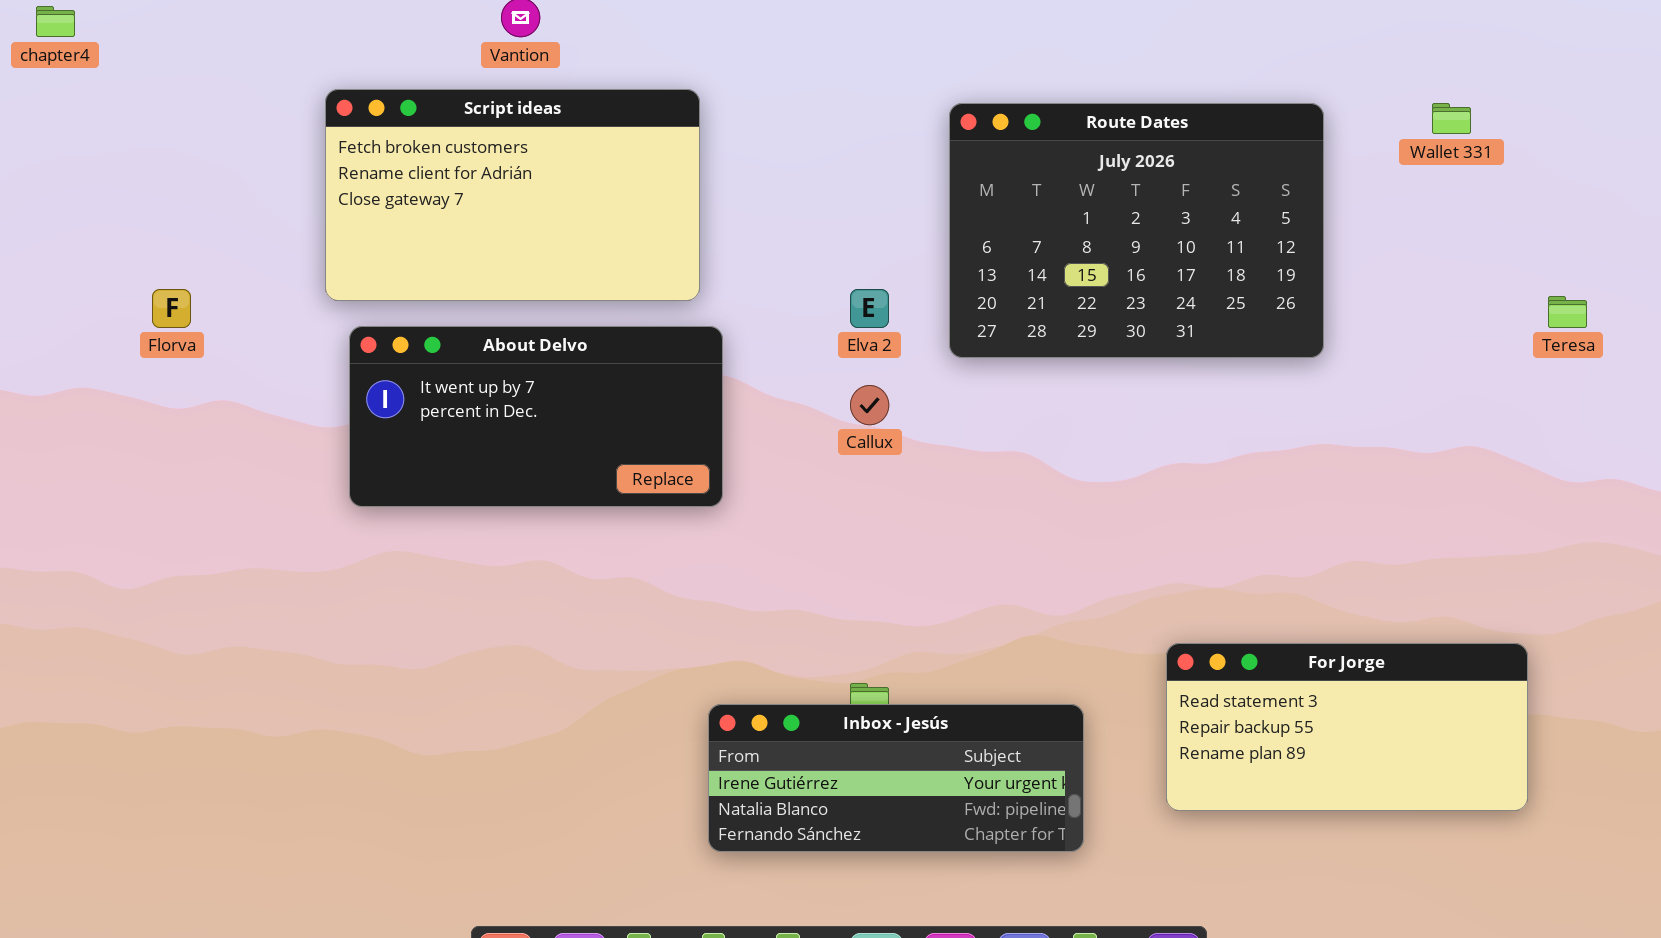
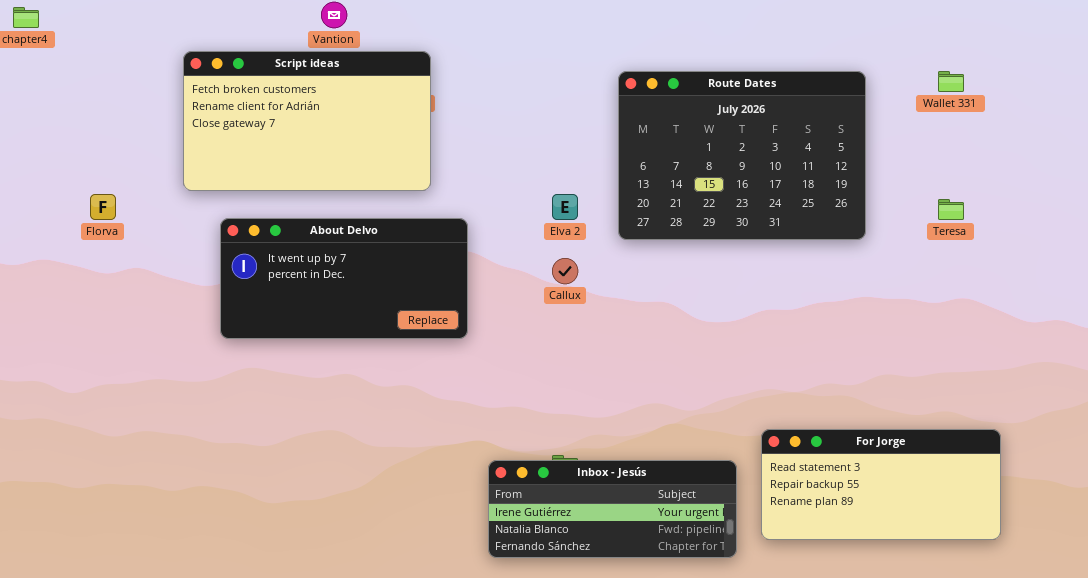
Script ideas: [325,89,700,301] -> [183,51,431,191], moved
Teresa: [1548,296,1587,328] -> [938,199,964,220], moved
Inbox - Jesús: [708,704,1084,852] -> [488,460,737,558], moved

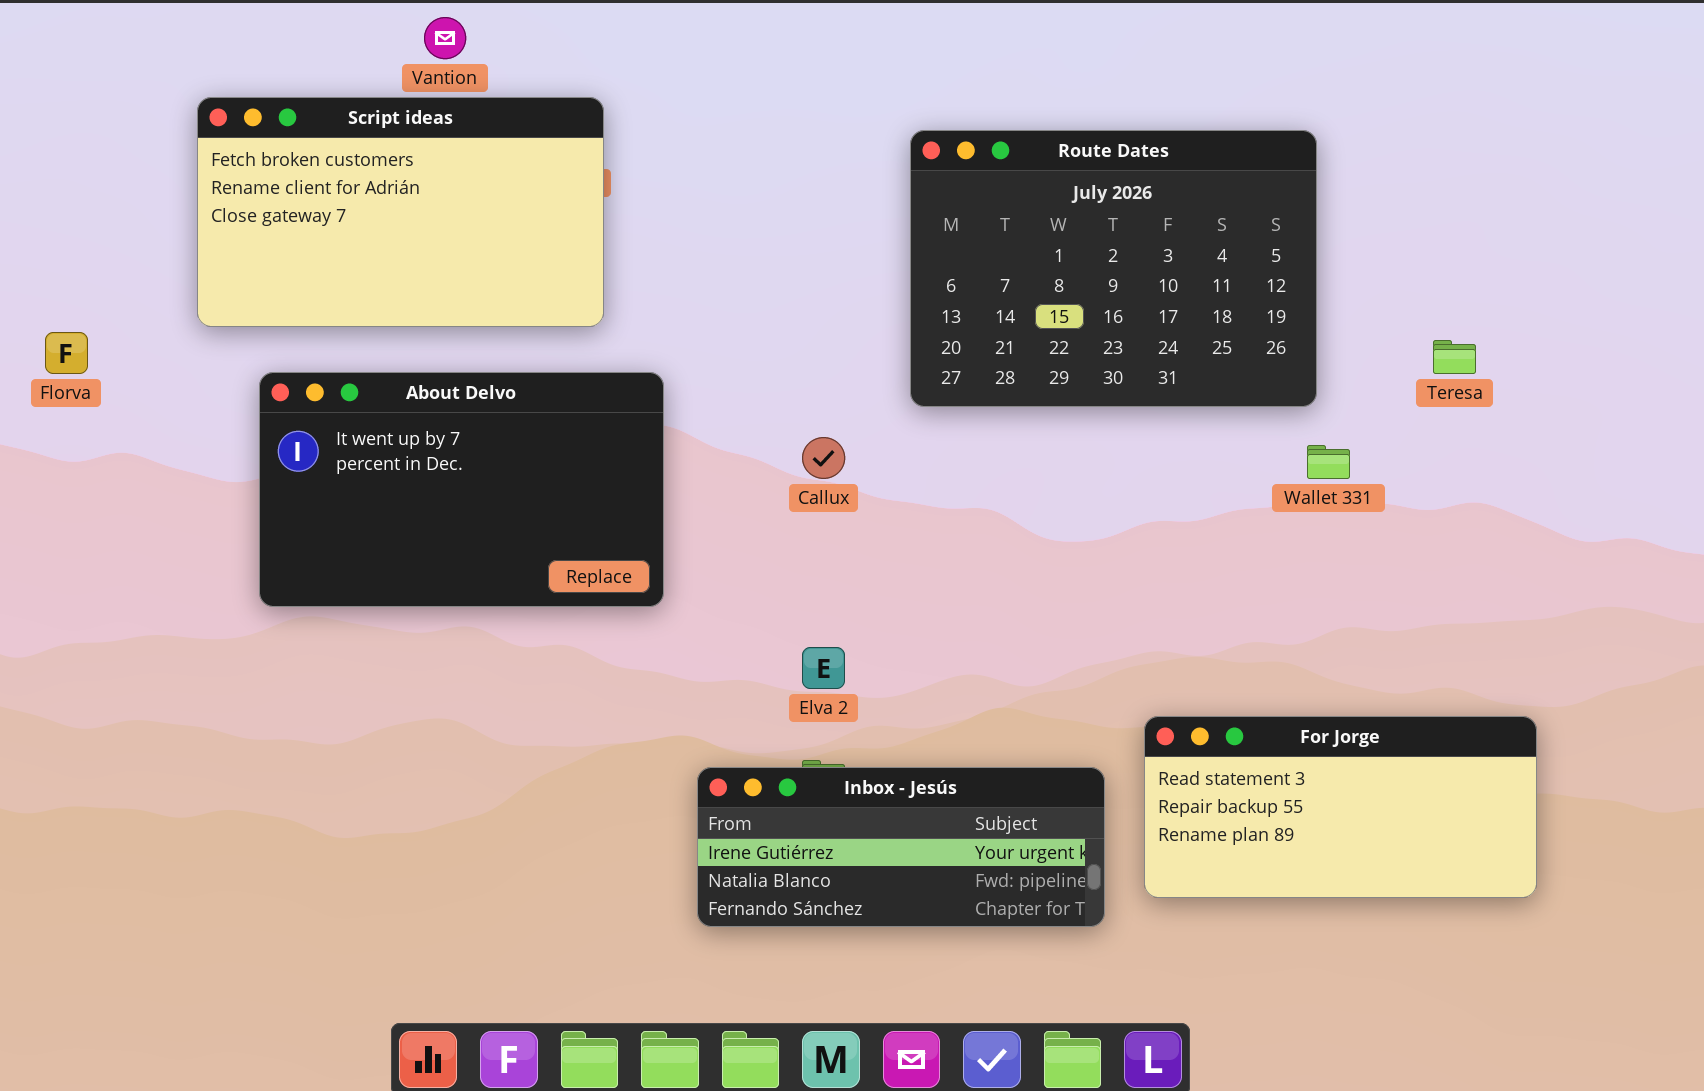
Wallet 331: [938,71,964,92] -> [1307,445,1350,479], moved
Elva 2: [552,194,578,220] -> [802,647,845,689], moved
About Delvo: [220,218,468,339] -> [259,372,664,607], resized

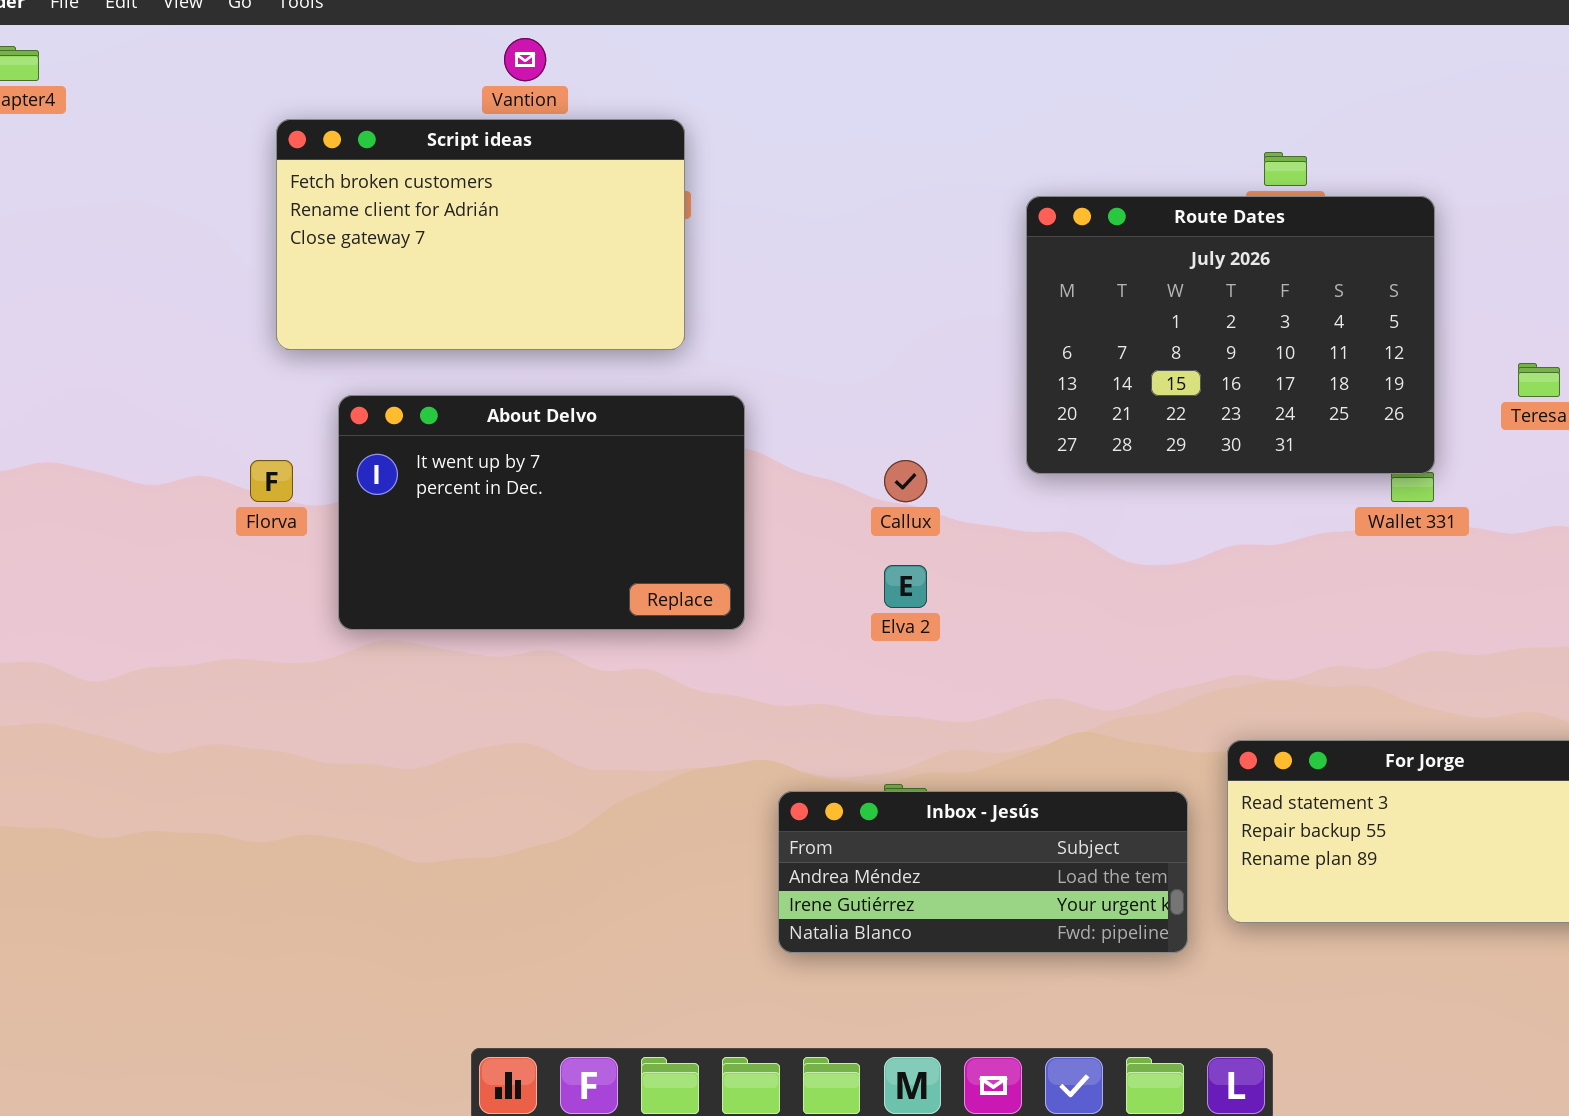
Route Dates: [910,130,1317,407] -> [1026,196,1435,474], moved
Florva: [45,332,88,374] -> [250,460,293,502], moved
Elva 2: [802,647,845,689] -> [884,565,927,608], moved
Inbox - Jesús: [697,767,1105,927] -> [778,791,1188,953], scrolled up 1 row

